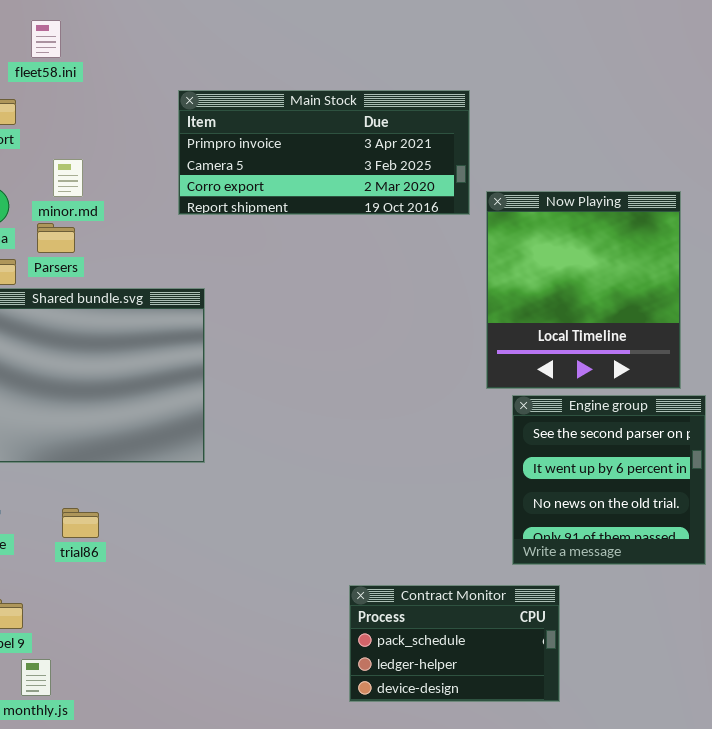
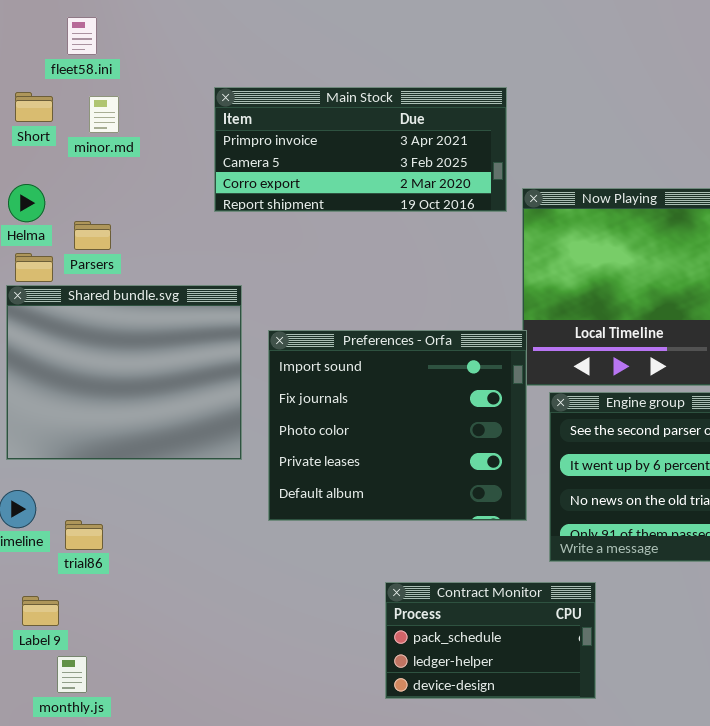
minor.md: [53,159,83,197] -> [89,96,119,133], moved
Preferences - Orfa: none -> [268,330,527,521], opened
trial86: [62,508,99,538] -> [65,520,103,550], moved

